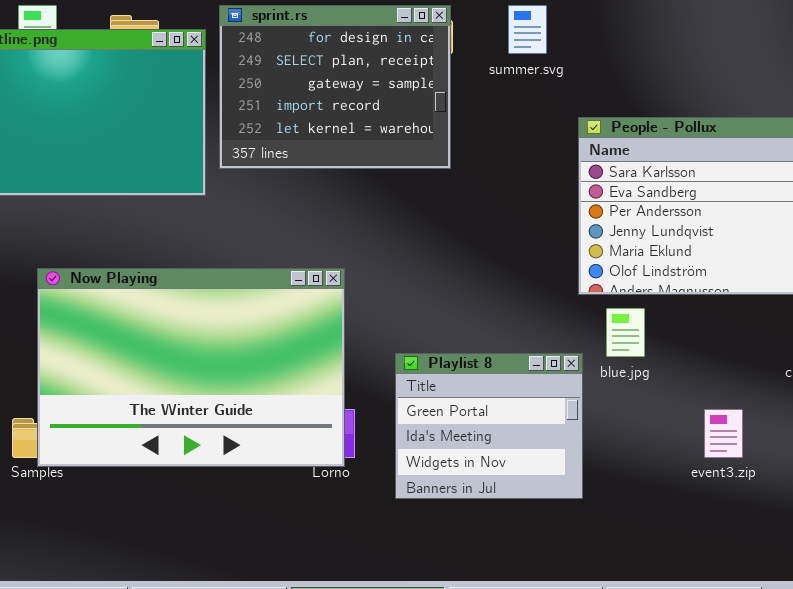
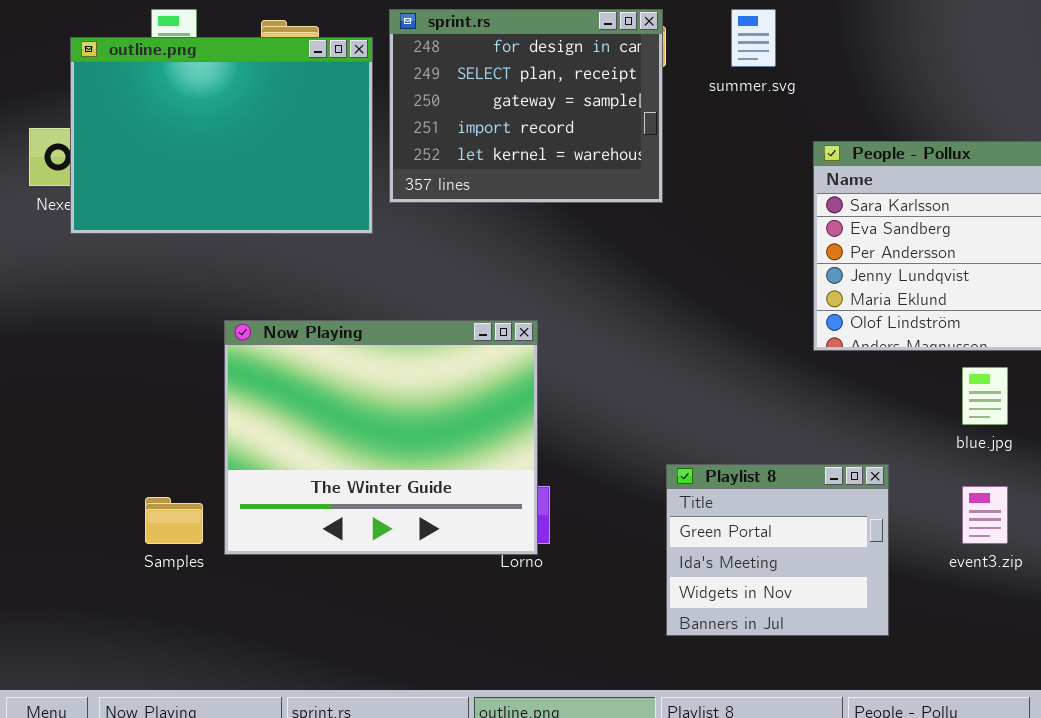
Now Playing: [37,268,345,467] -> [224,320,538,555], resized
blue.jpg: [606,308,645,357] -> [962,367,1008,425], moved
Playlist 8: [395,353,583,499] -> [666,464,889,636], moved

